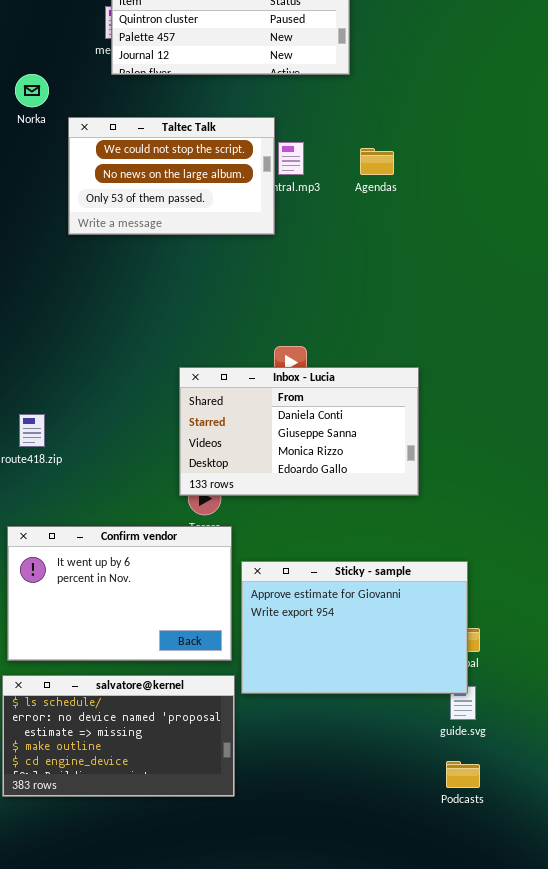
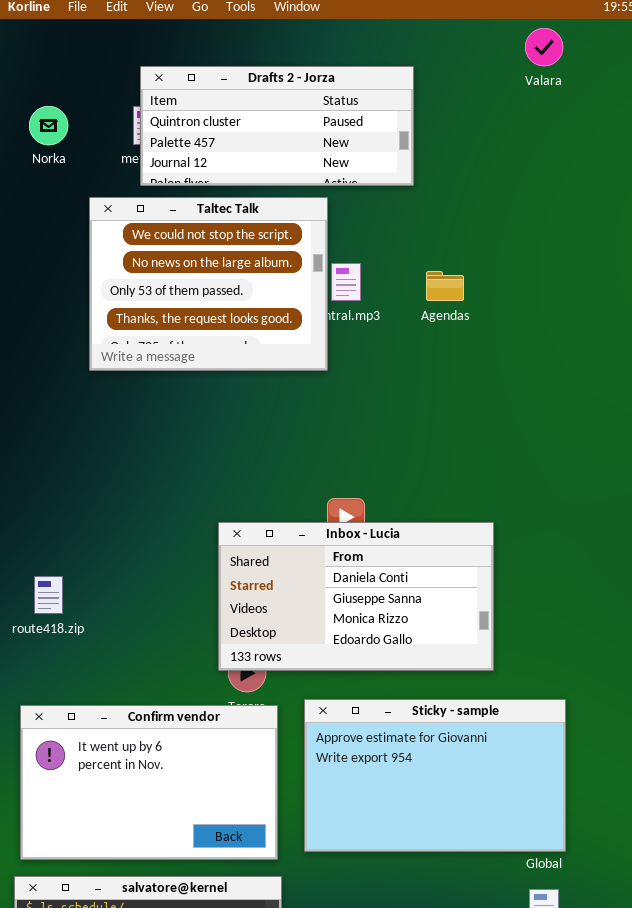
Norka: [15,74,49,107] -> [29,106,68,145], moved
Taltec Talk: [68,117,275,235] -> [89,197,328,371], resized
Sticky - sample: [241,561,468,694] -> [304,699,566,852], moved

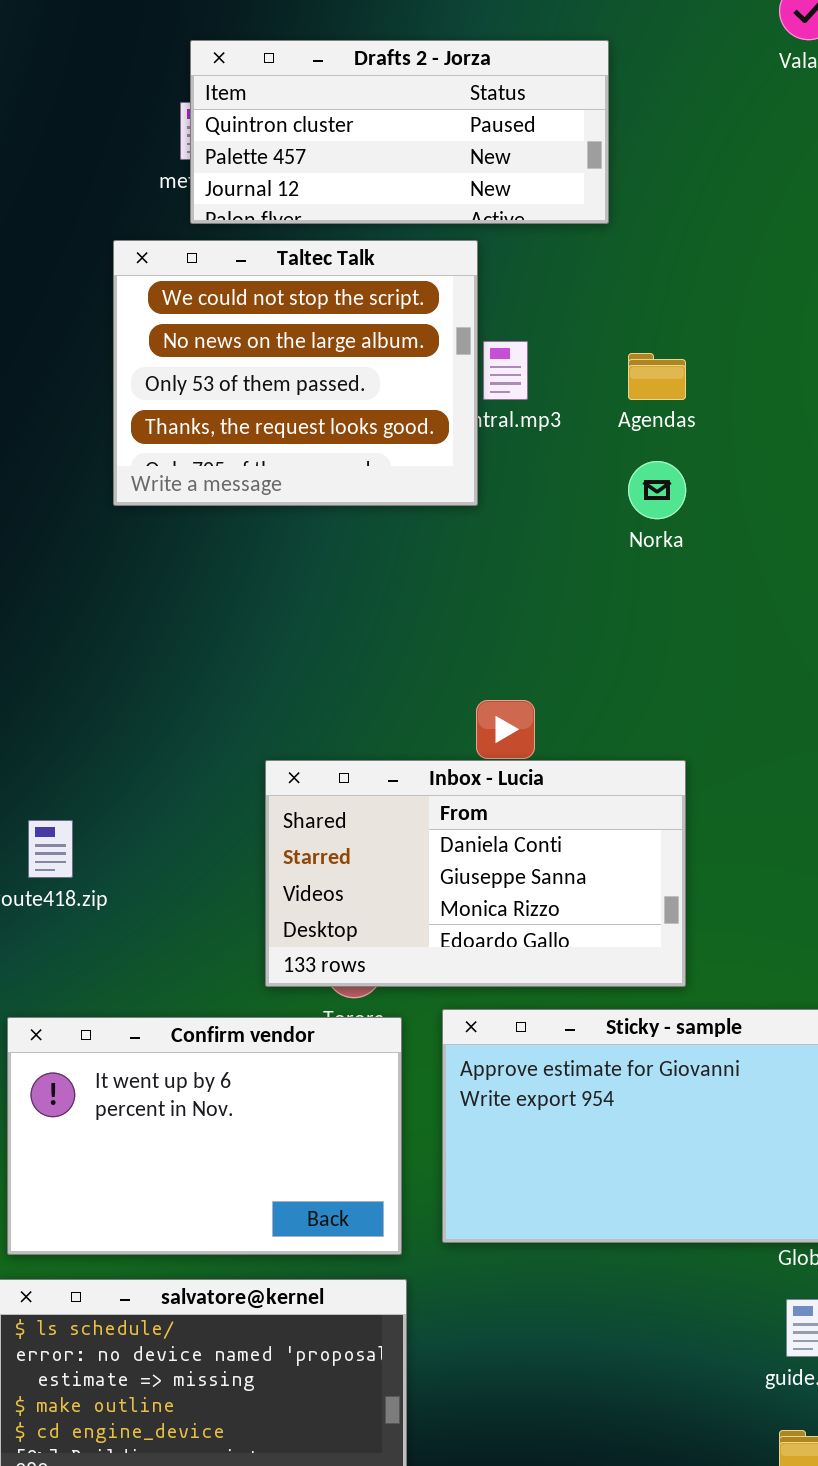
Norka: [29,106,68,145] -> [628,461,686,519], moved
Inbox - Lucia: [218,522,494,671] -> [265,760,686,987], moved

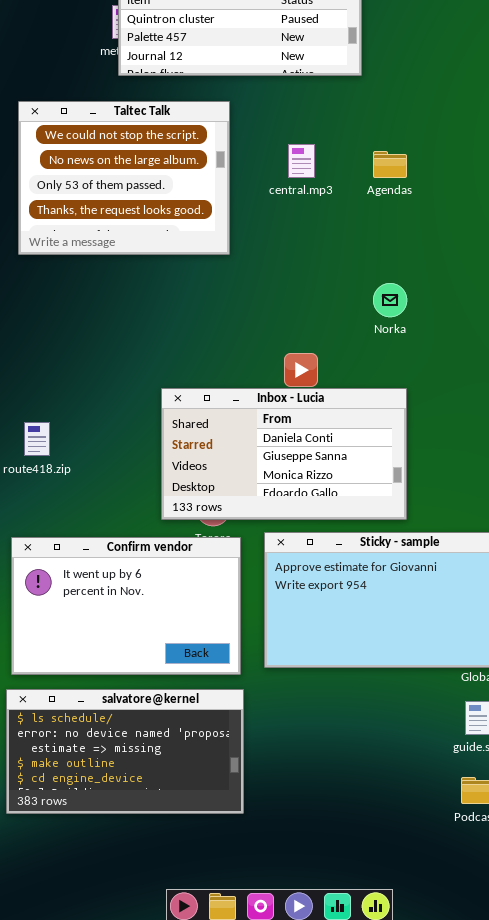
Taltec Talk: [113,240,478,506] -> [18,101,230,255], moved
Norka: [628,461,686,519] -> [373,283,407,317], moved

